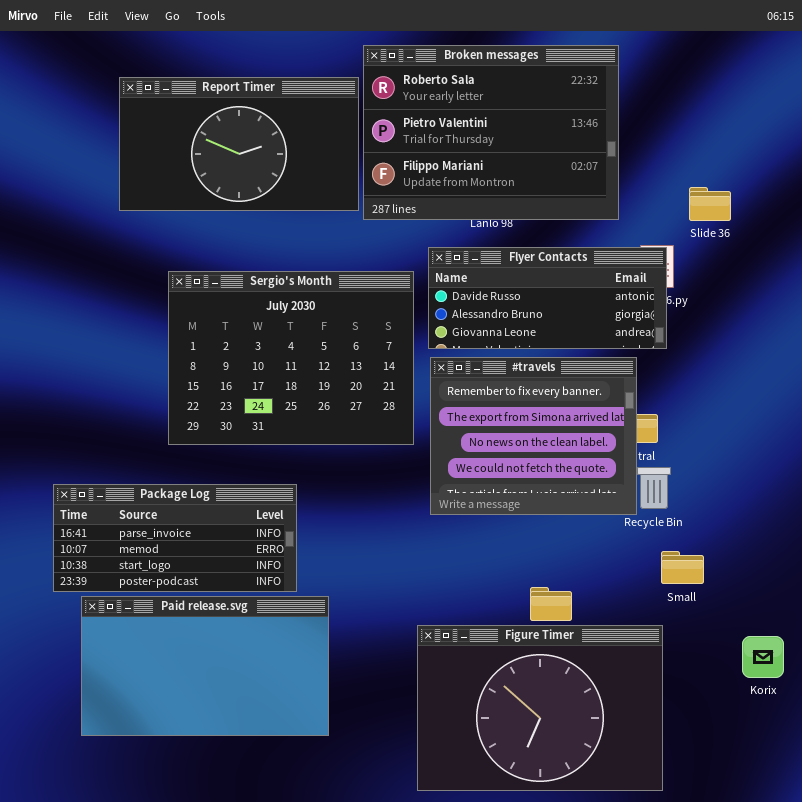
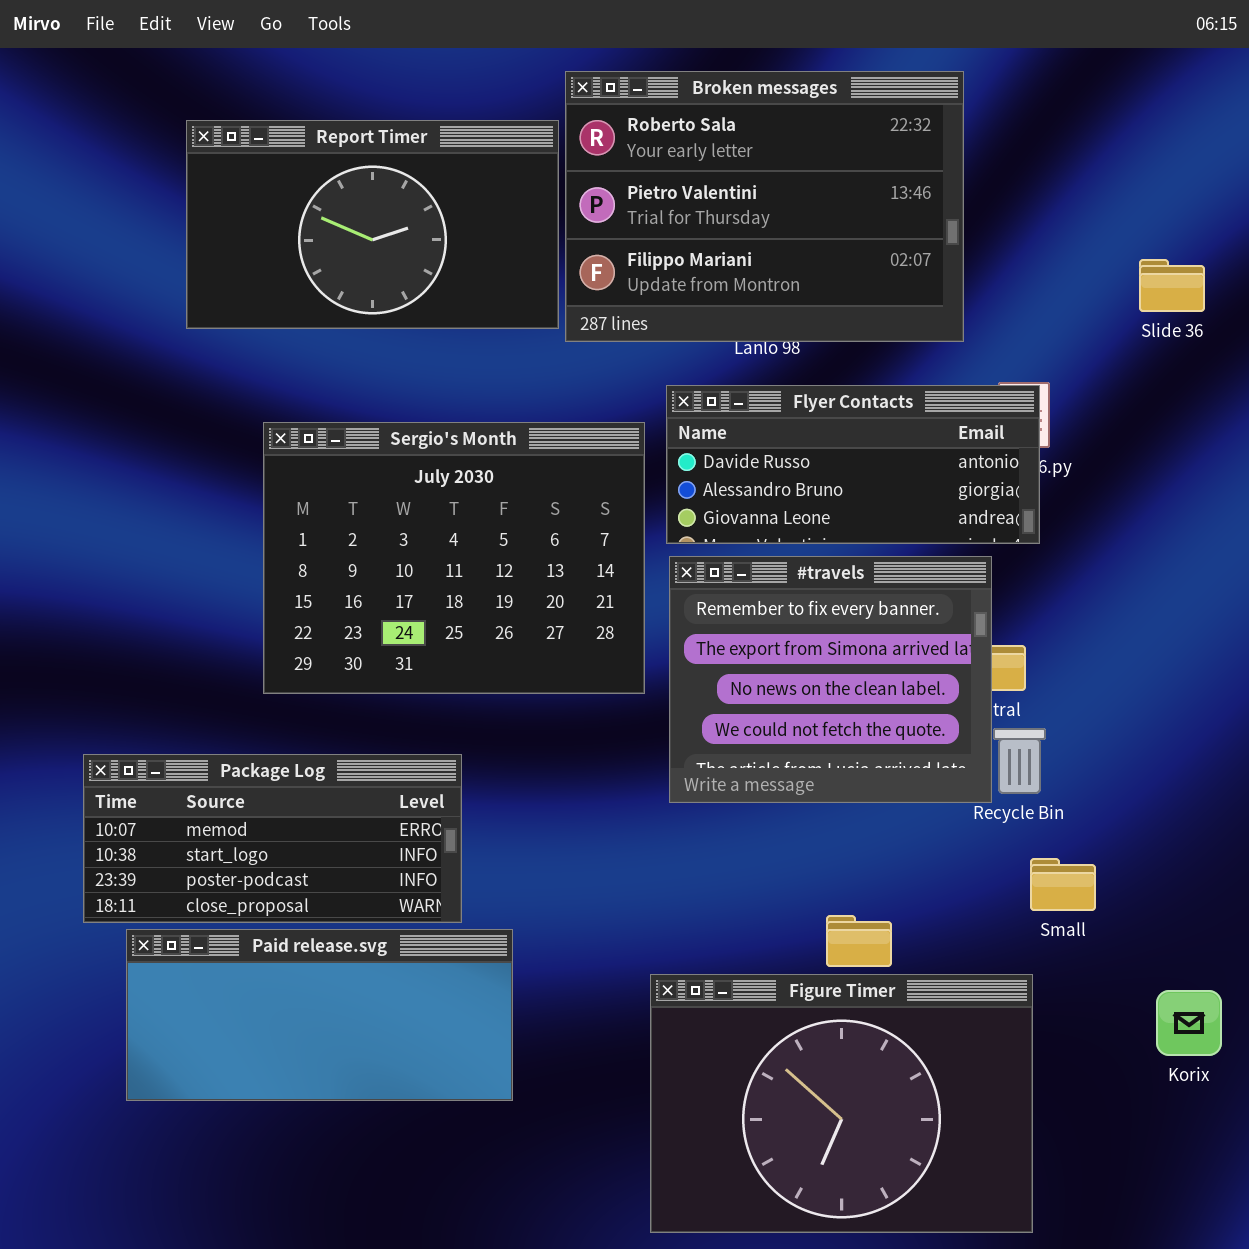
Slide 36: [689,187,731,221] -> [1139,259,1205,312], moved
Package Log: [53,484,297,592] -> [83,754,462,923], scrolled down 1 row
Paid release.svg: [81,596,329,736] -> [126,929,513,1101], resized

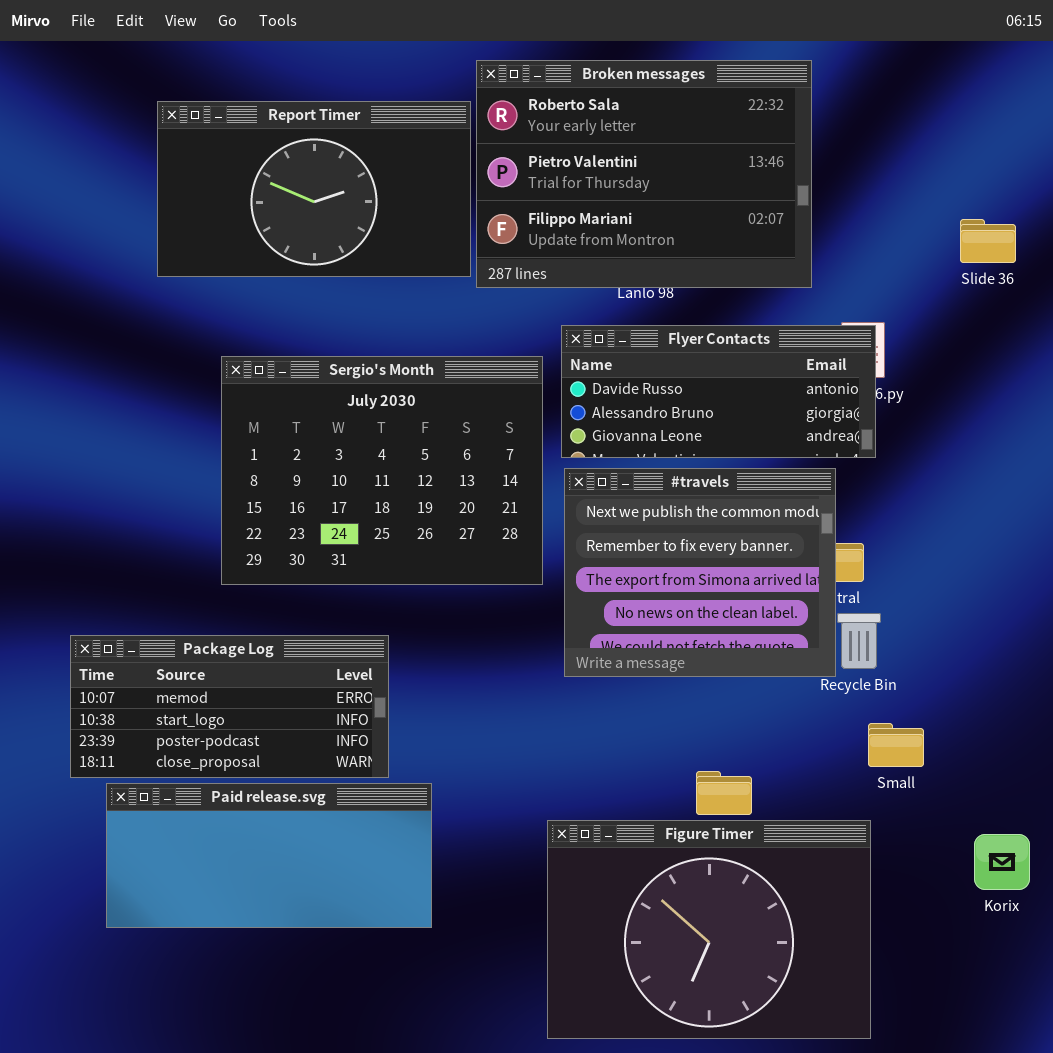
#travels: [669,556,992,803] -> [564,468,836,677], scrolled up 1 row

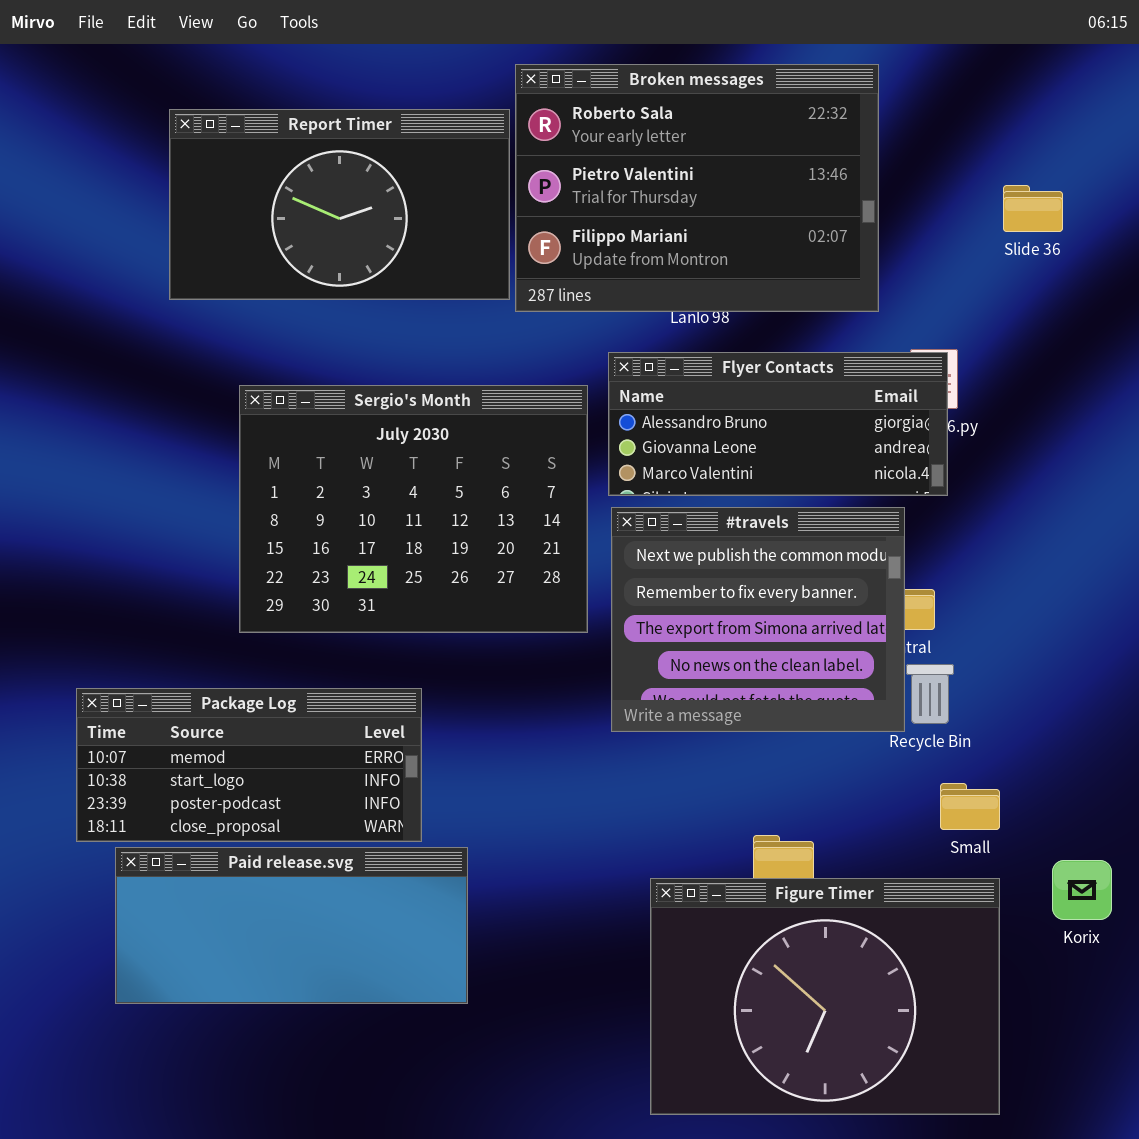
Slide 36: [960,219,1016,263] -> [1003,185,1063,232], moved
Flyer Contacts: [561,325,876,458] -> [608,352,948,496], scrolled down 1 row
Figure Timer: [547,820,871,1039] -> [650,878,1000,1115], moved
Korix: [974,834,1030,890] -> [1052,860,1112,920], moved

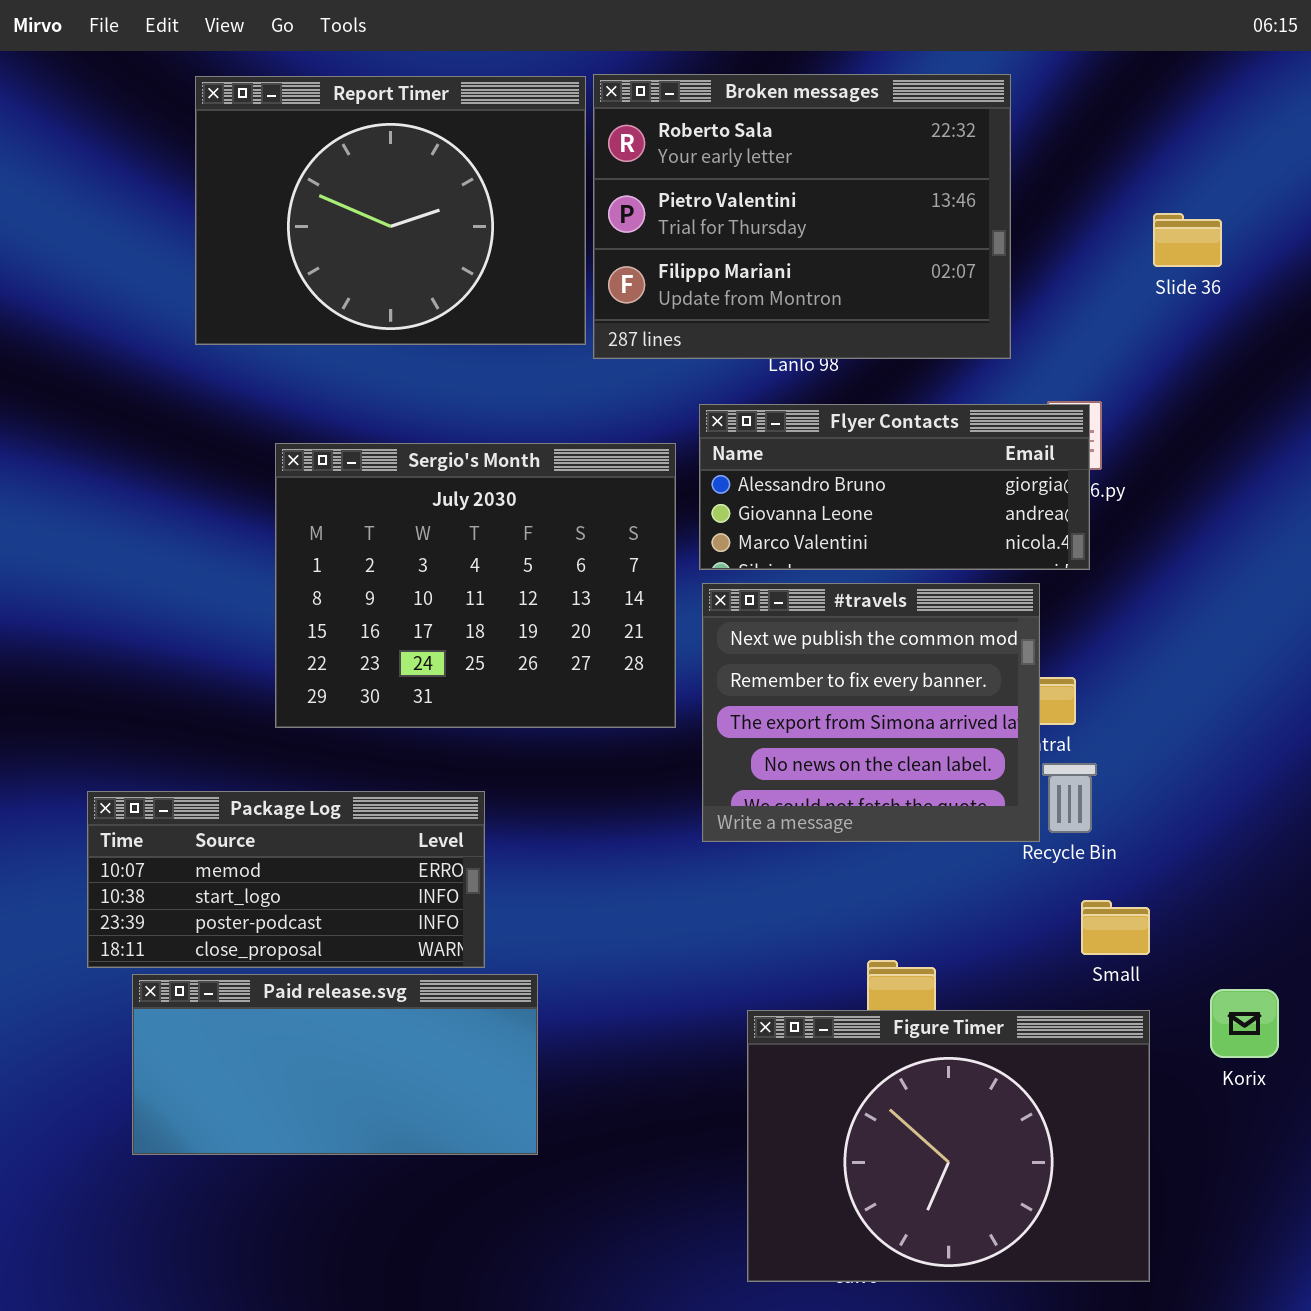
Report Timer: [169,109,510,300] -> [195,76,586,345], resized

